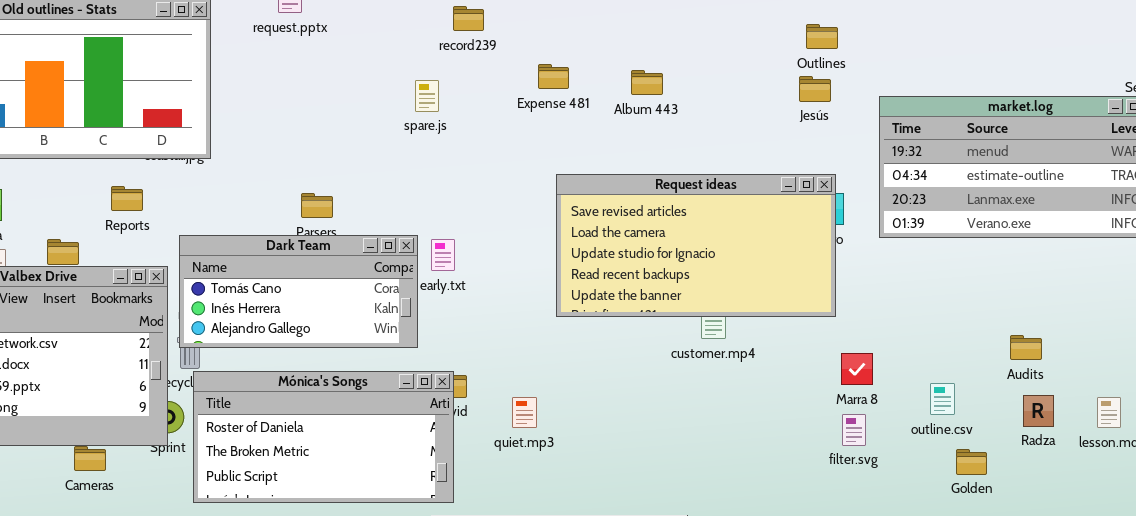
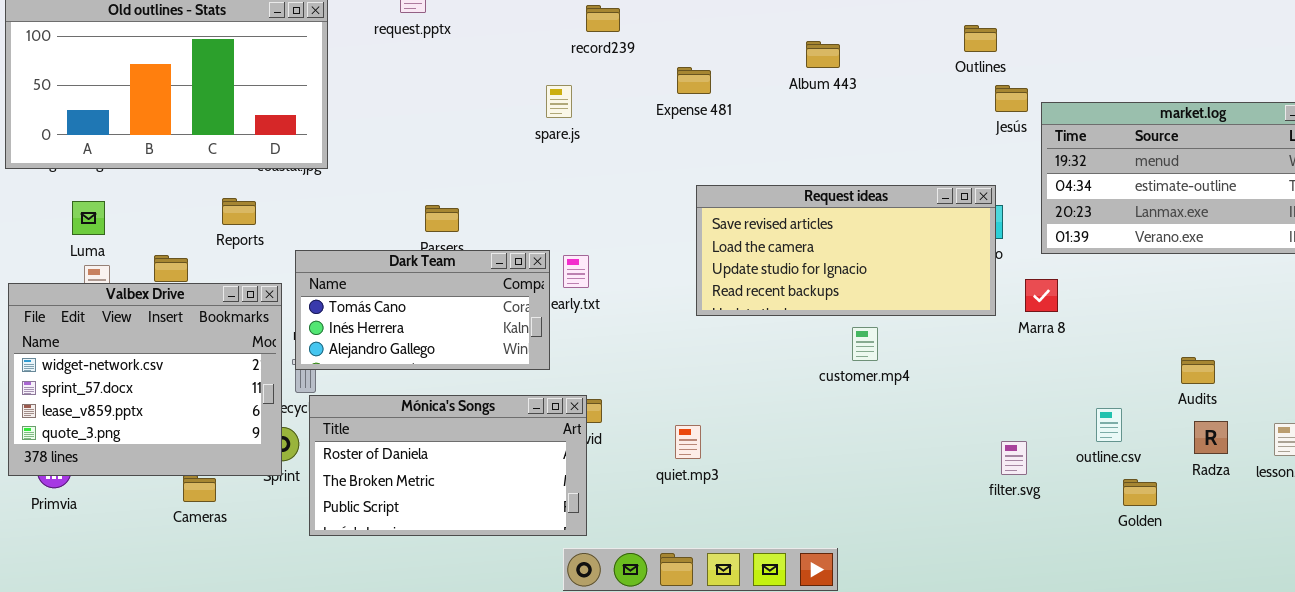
Album 443: [631,70,663,95] -> [806,41,840,68], moved
Jesús: [799,76,831,102] -> [995,85,1028,112], moved
Request ideas: [556,174,836,317] -> [696,185,996,316], resized
Marra 8: [841,353,873,385] -> [1025,279,1058,312], moved
quiet.mp3: [512,397,537,428] -> [675,425,701,459], moved

